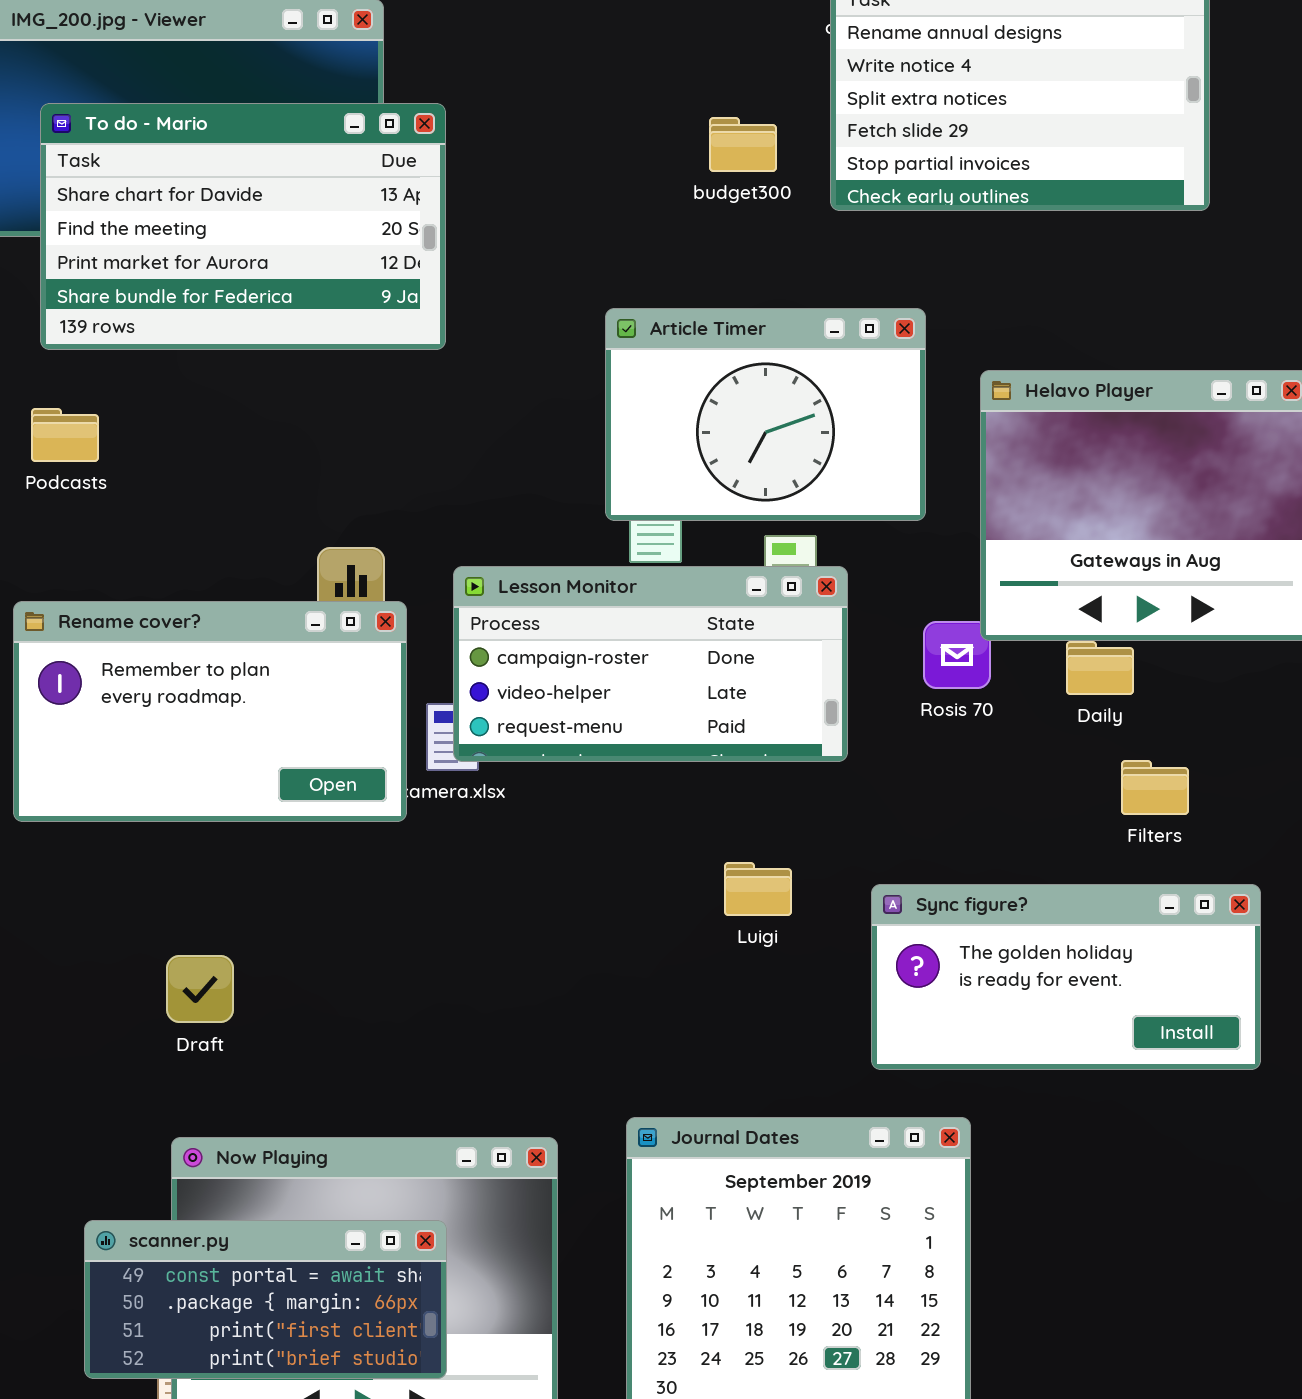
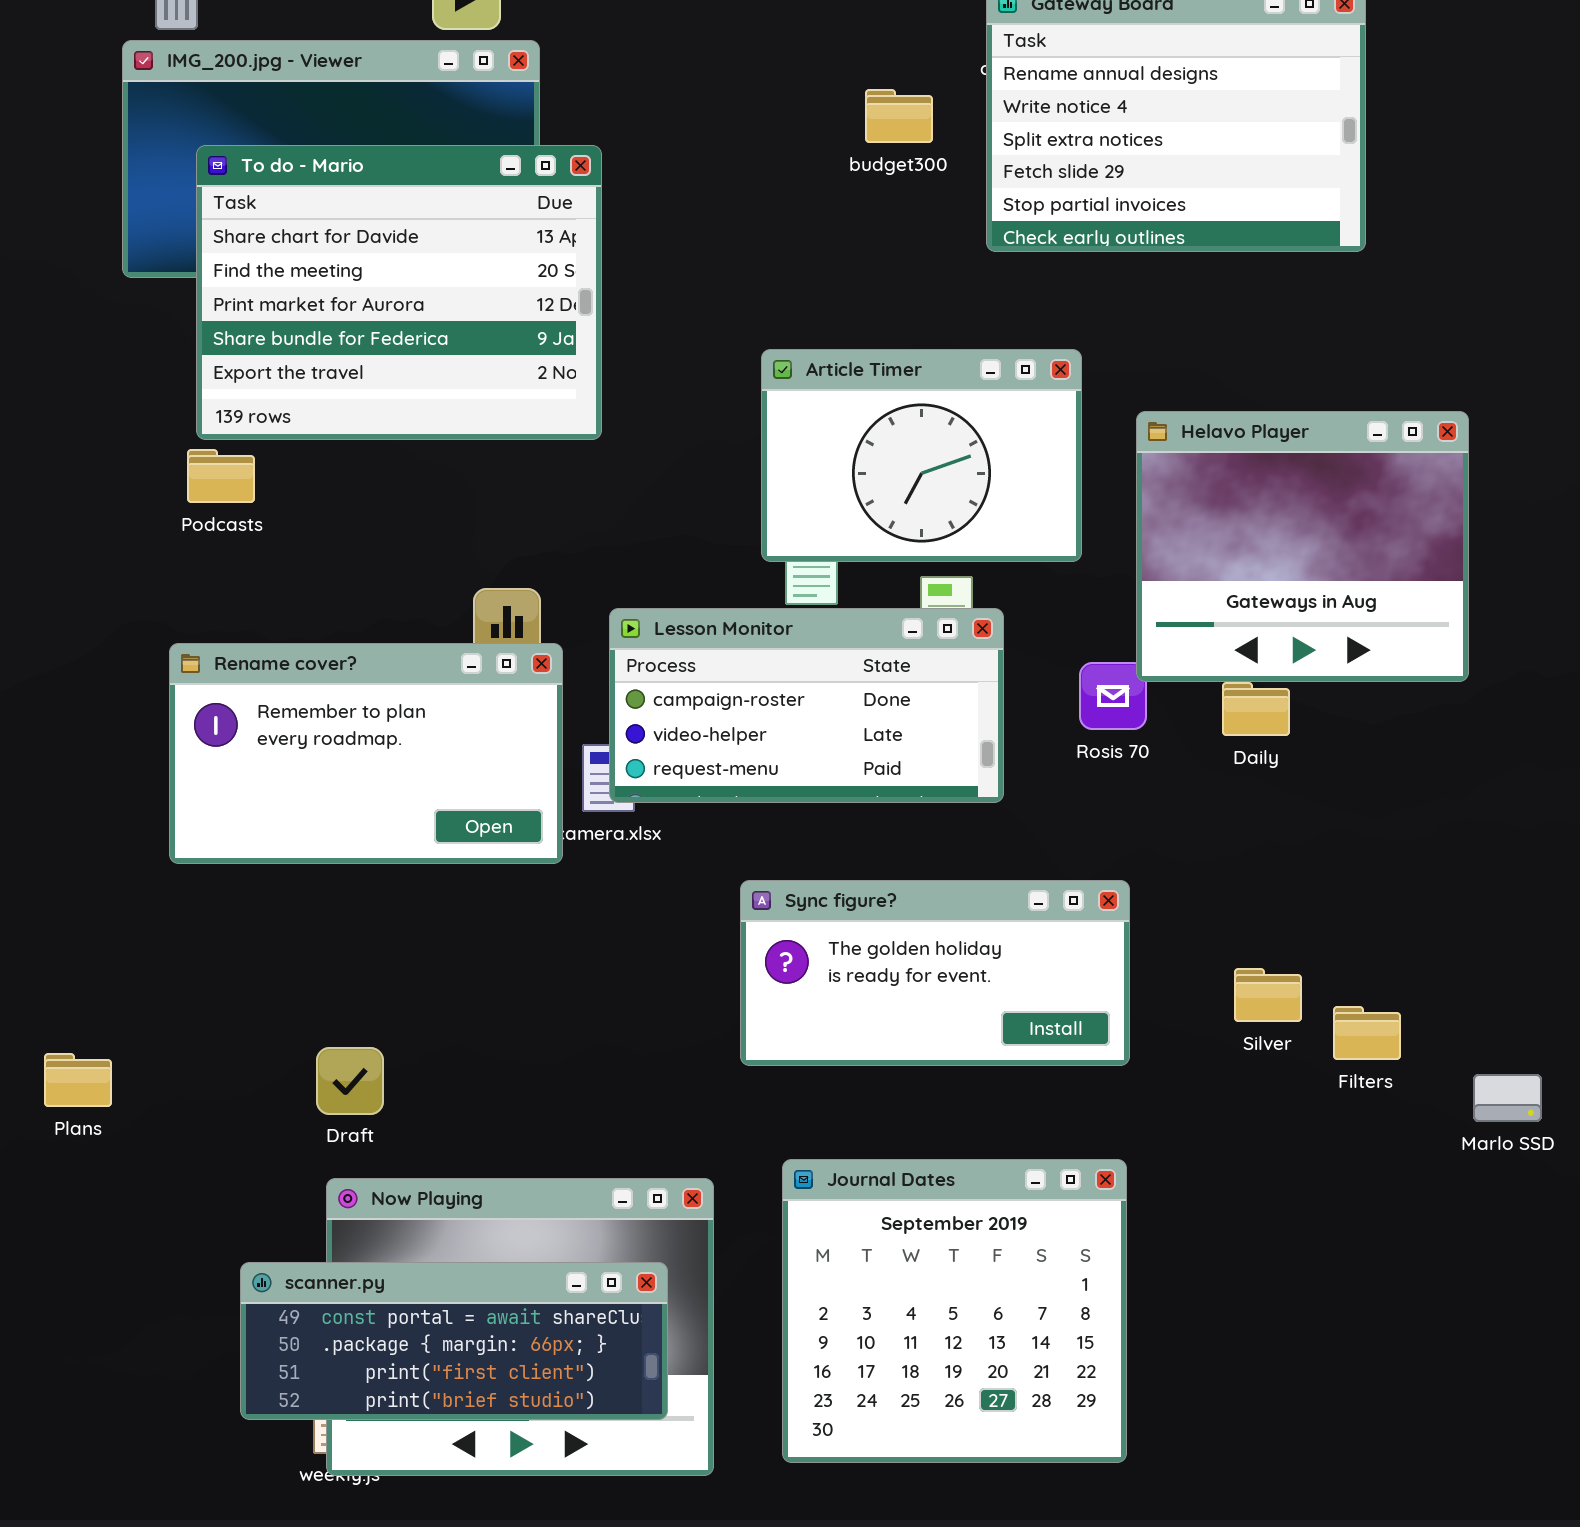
To do - Mario: [40,103,446,350] -> [196,145,602,440], resized
budget300: [709,117,777,172] -> [865,89,933,143], moved
Filters: [1121,760,1189,815] -> [1333,1006,1401,1060], moved
Sync figure?: [871,884,1261,1070] -> [740,880,1130,1066], moved
Draft: [166,955,234,1023] -> [316,1047,384,1115], moved
scanner.py: [84,1220,447,1379] -> [240,1262,668,1420], resized

